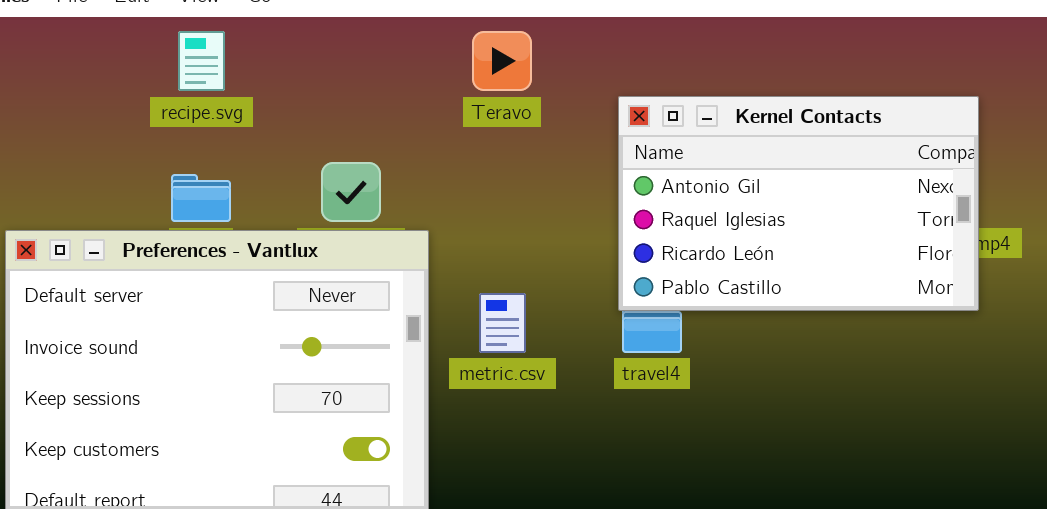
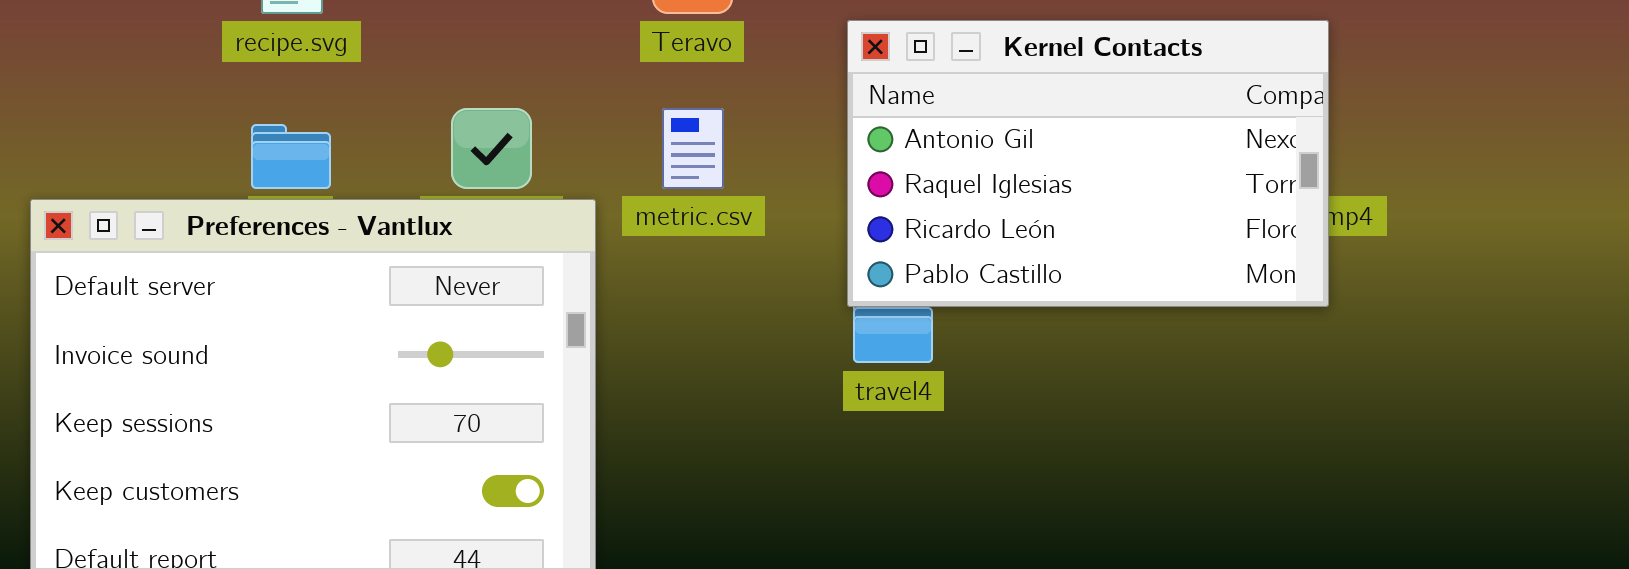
metric.csv: [479,293,526,353] -> [662,108,724,189], moved

